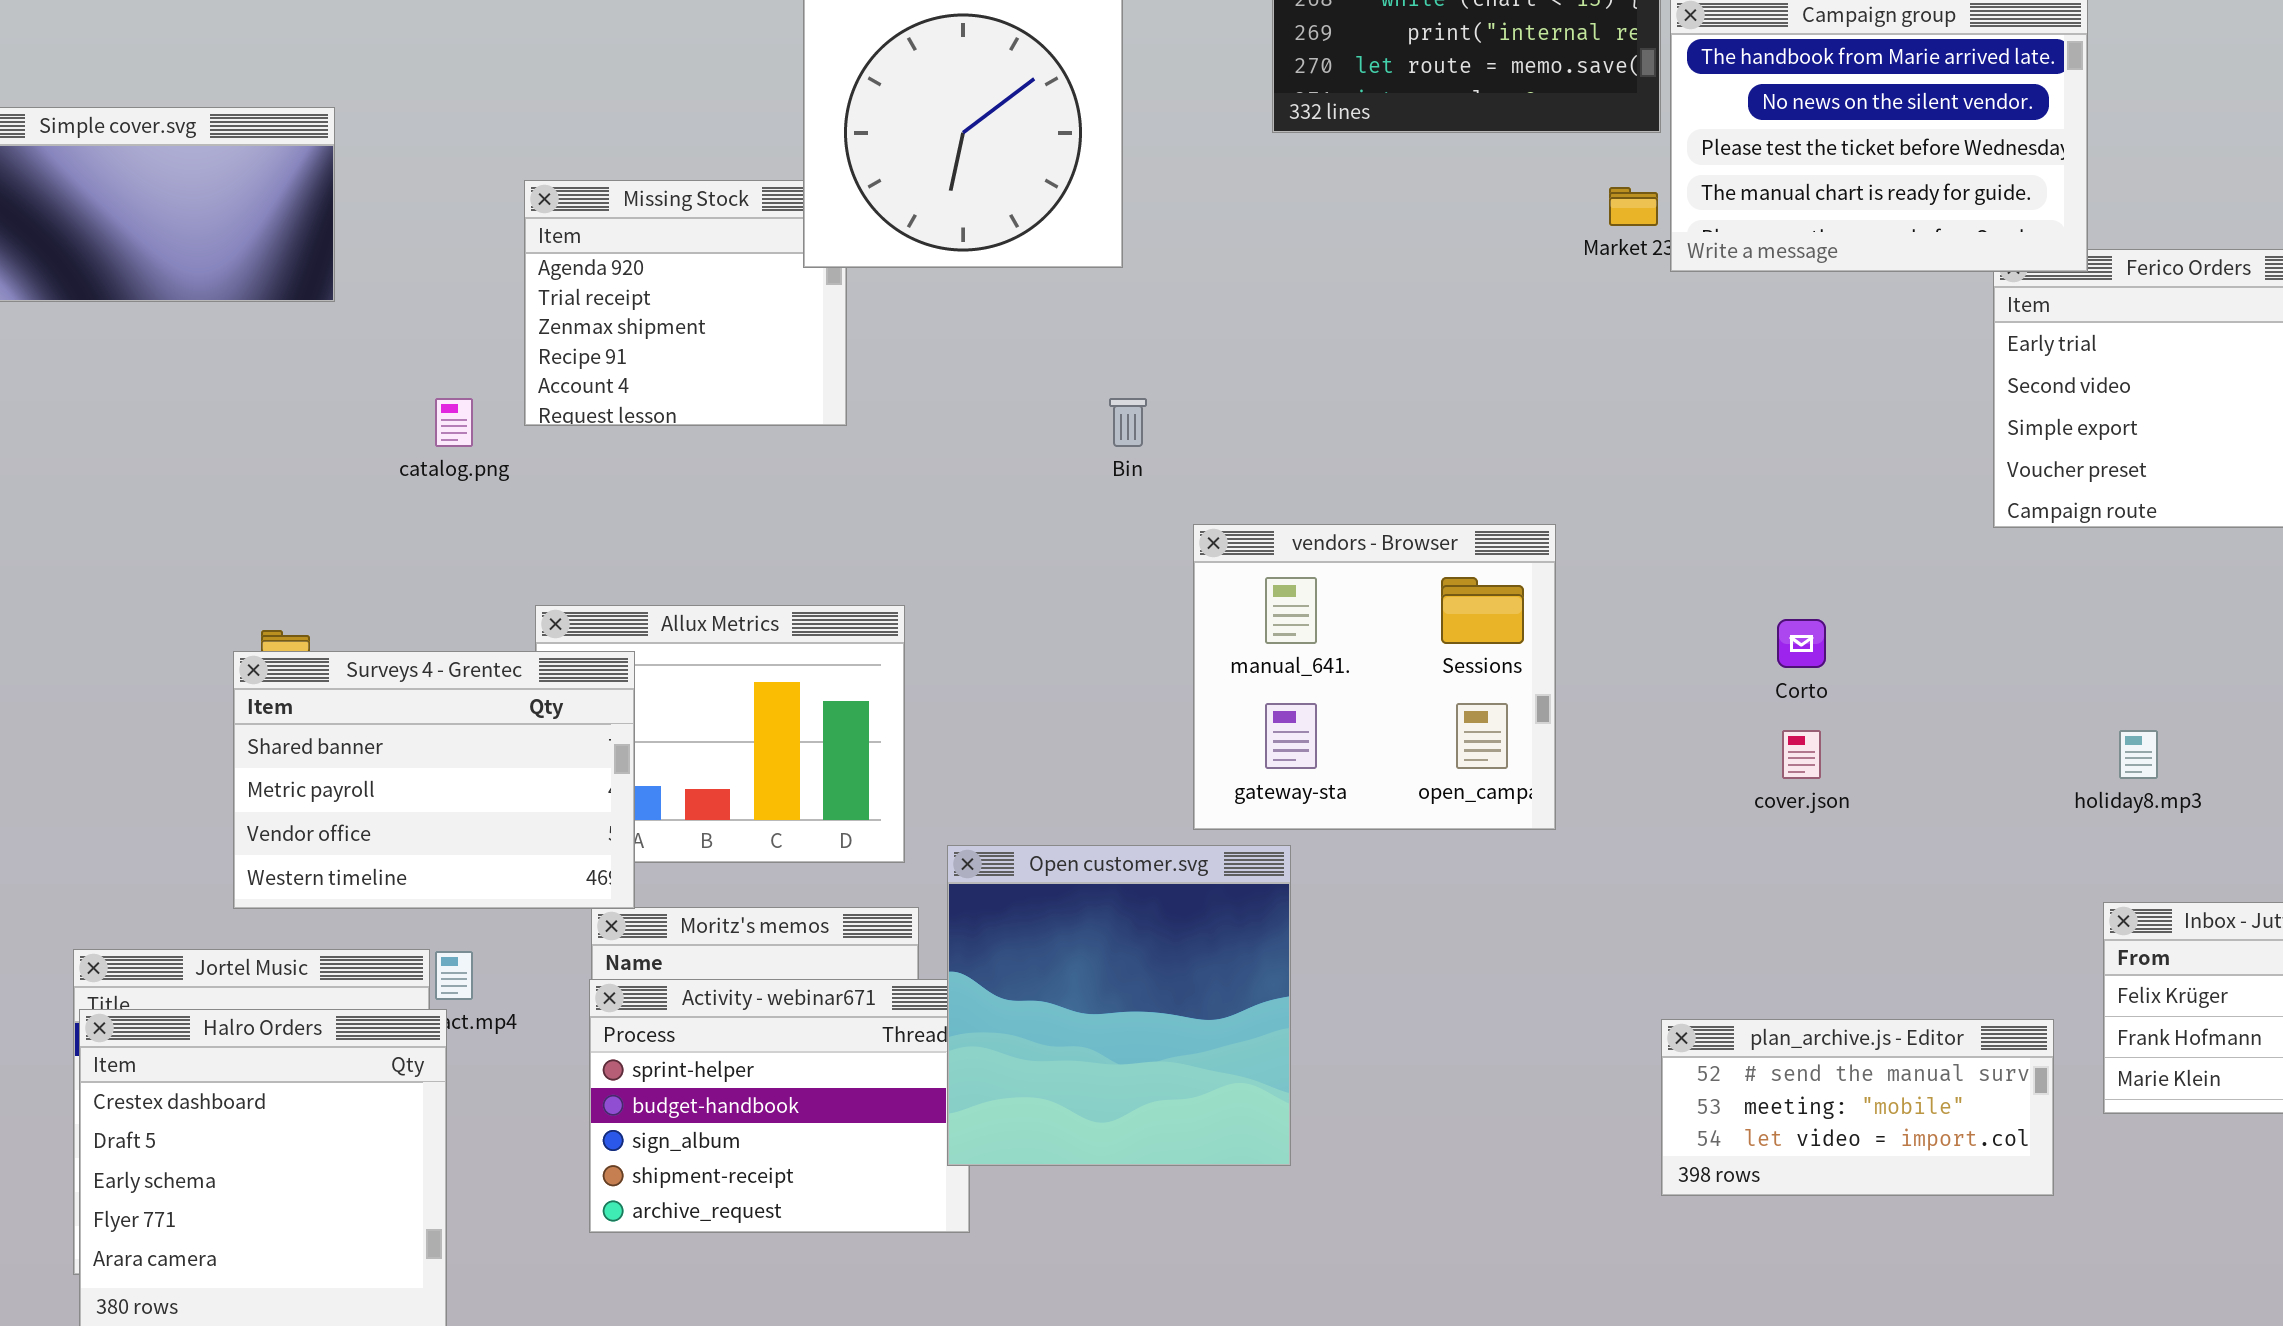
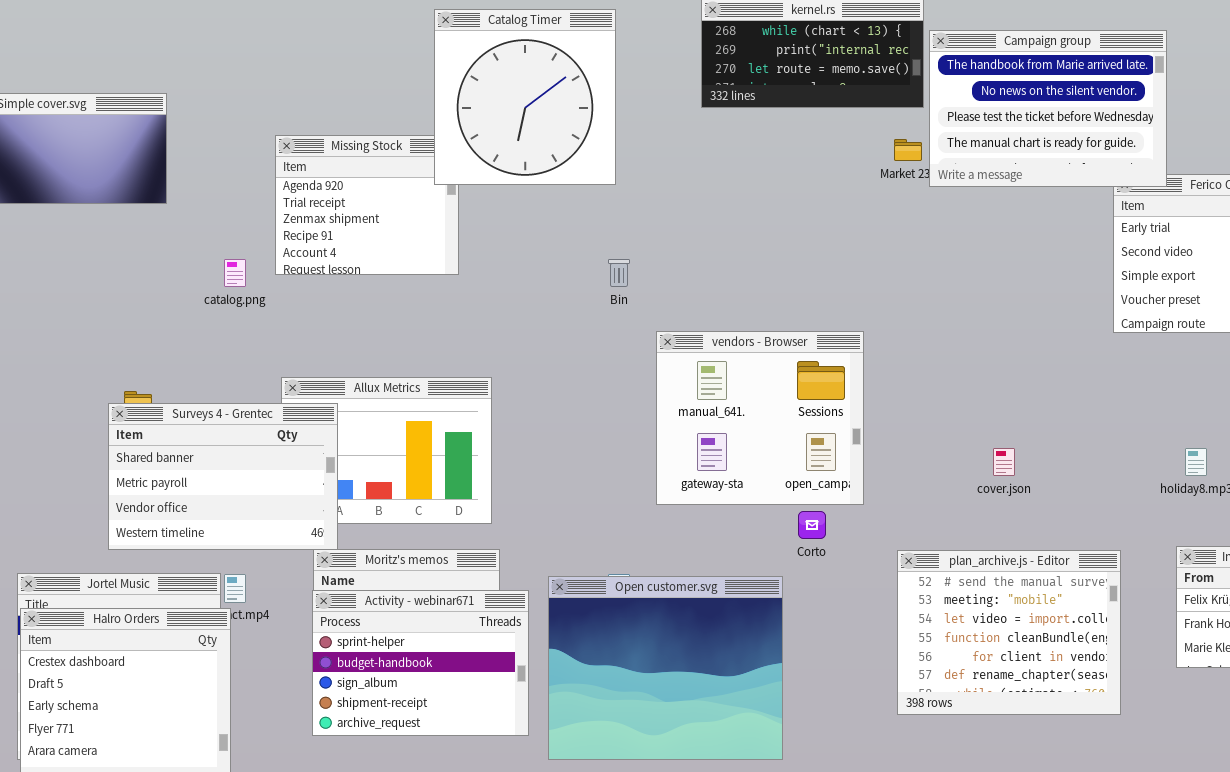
Corto: [1777,619,1826,668] -> [798,511,826,539], moved
Open customer.svg: [947,845,1291,1166] -> [548,576,783,760], moved, resized
plan_archive.js - Editor: [1661,1019,2054,1196] -> [897,550,1121,715], moved, resized

